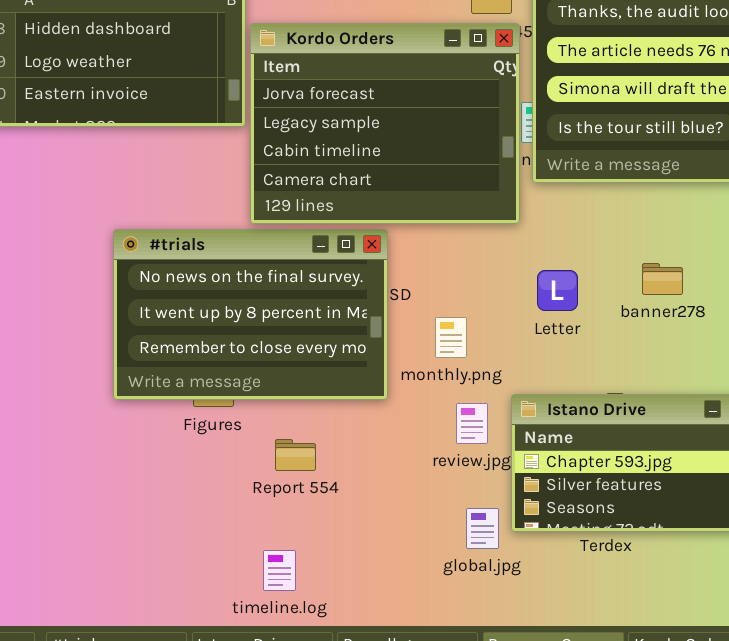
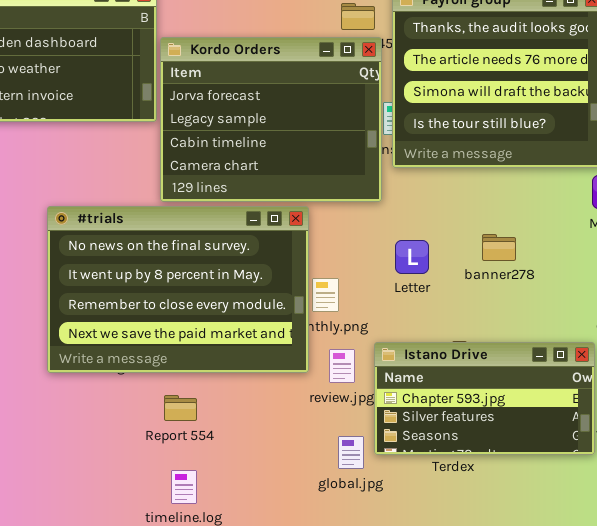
#trials: [113,229,388,400] -> [47,206,309,373], resized
Report 554: [275,439,316,471] -> [164,395,197,421], moved

